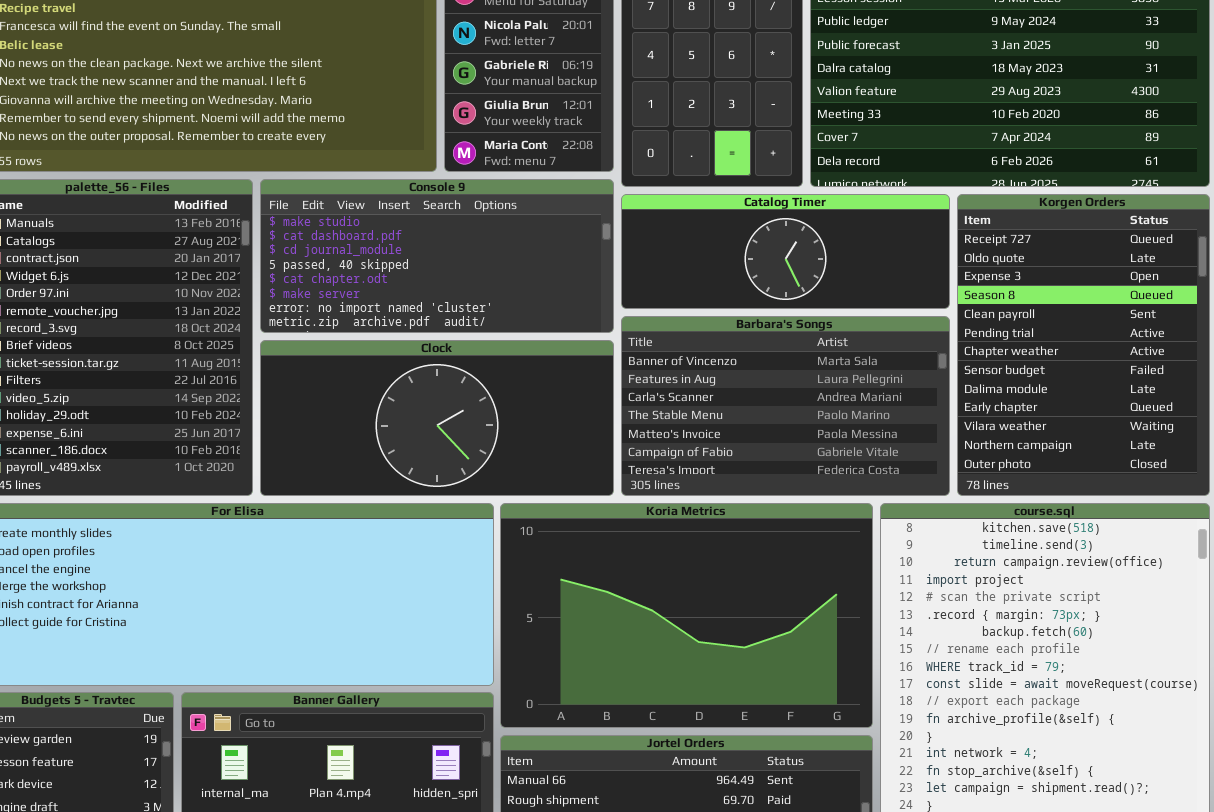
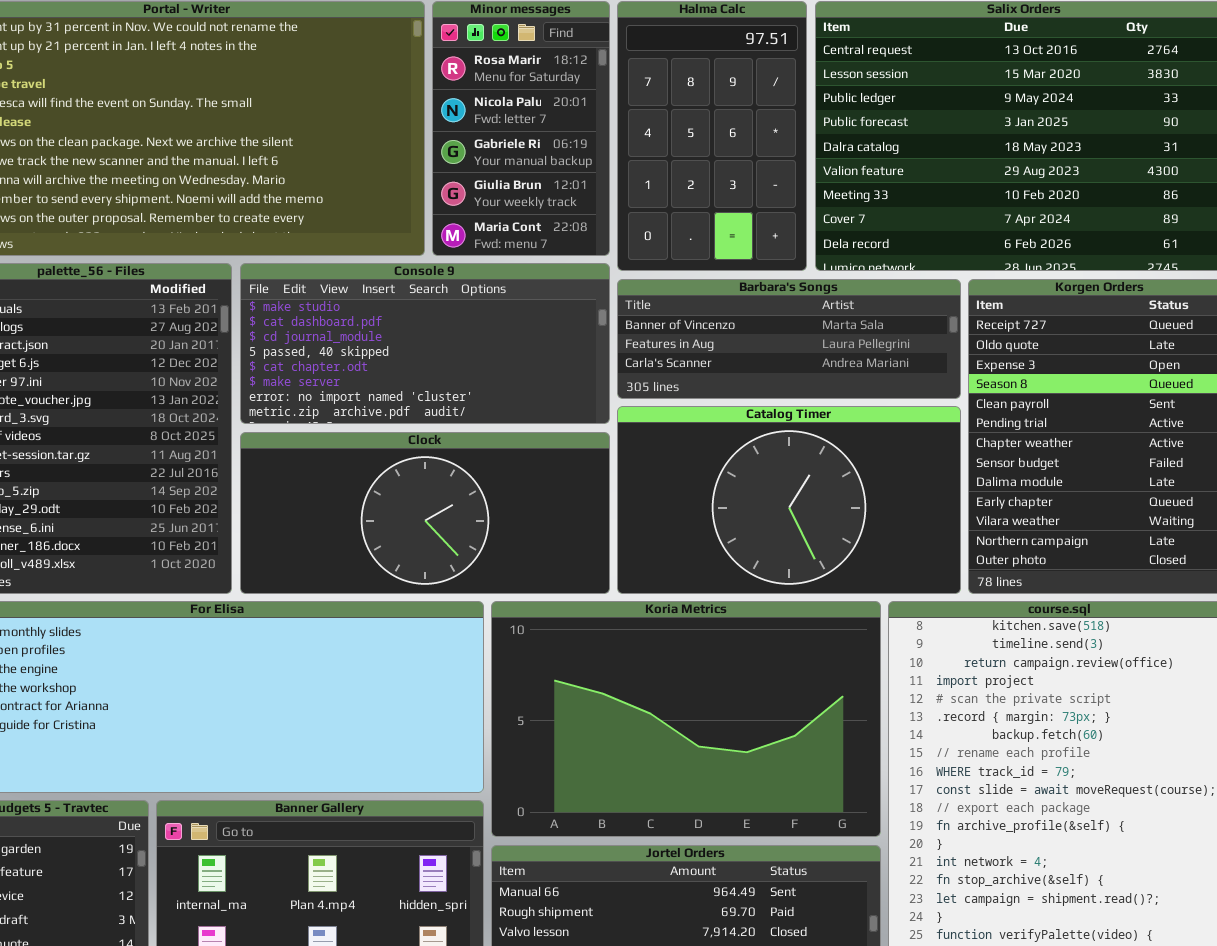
Catalog Timer: [621,194,950,309] -> [617,406,961,594], moved, resized
Barbara's Songs: [621,316,950,496] -> [617,279,961,399], moved, resized

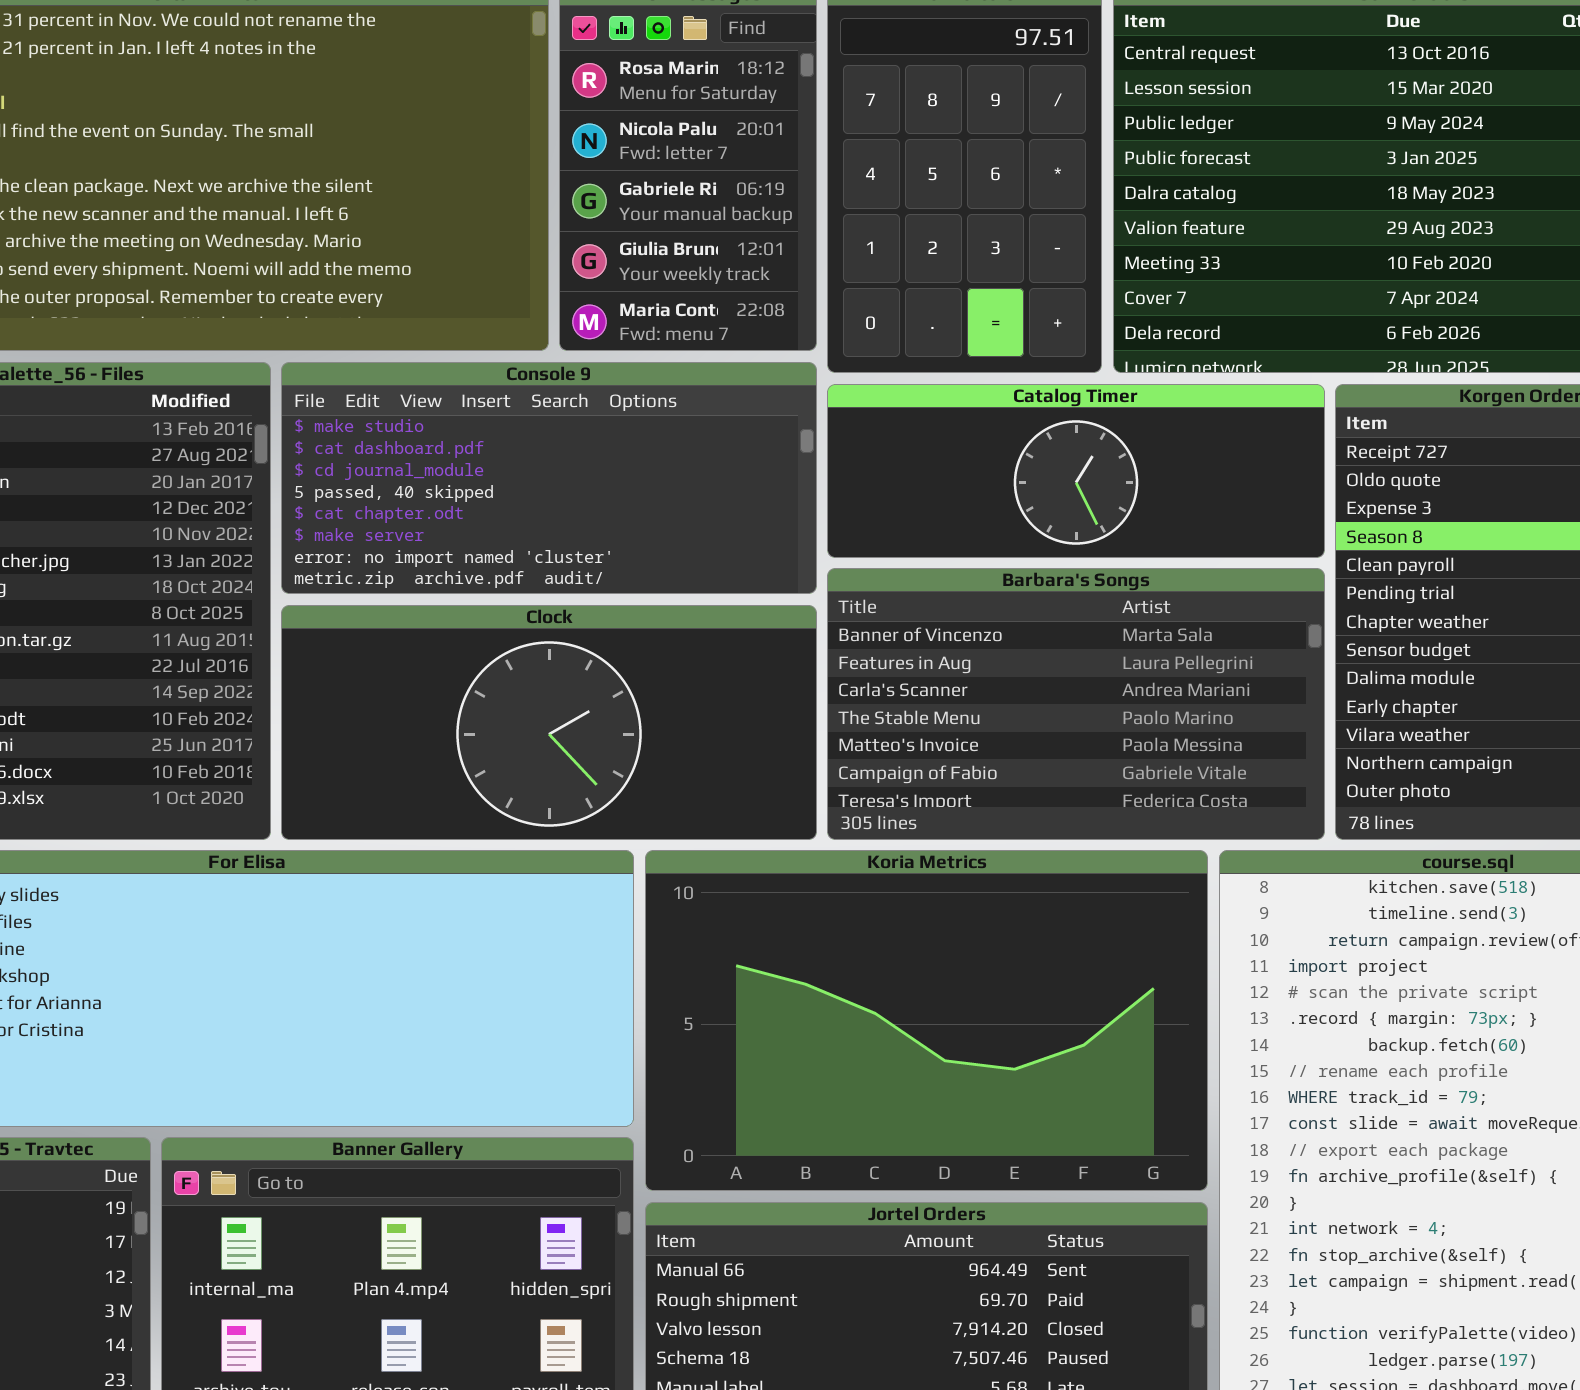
Barbara's Songs: [617,279,961,399] -> [827,568,1325,840], moved, resized
Catalog Timer: [617,406,961,594] -> [827,384,1325,558], moved, resized

